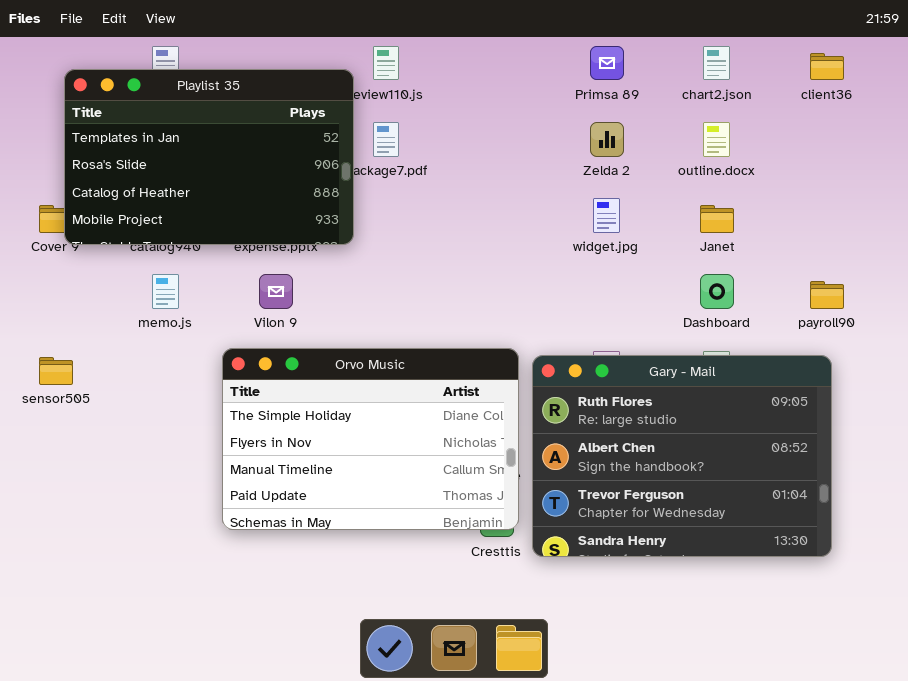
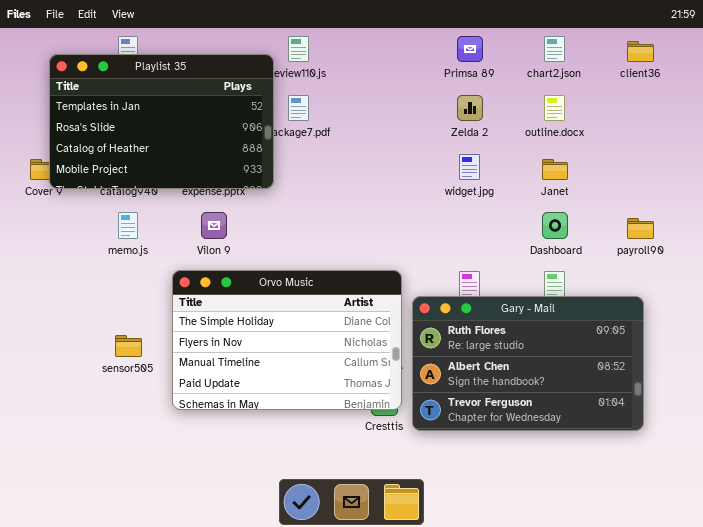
Gary - Mail: [532,355,832,557] -> [412,296,644,431], resized
sensor505: [39,357,73,385] -> [115,335,142,357], moved

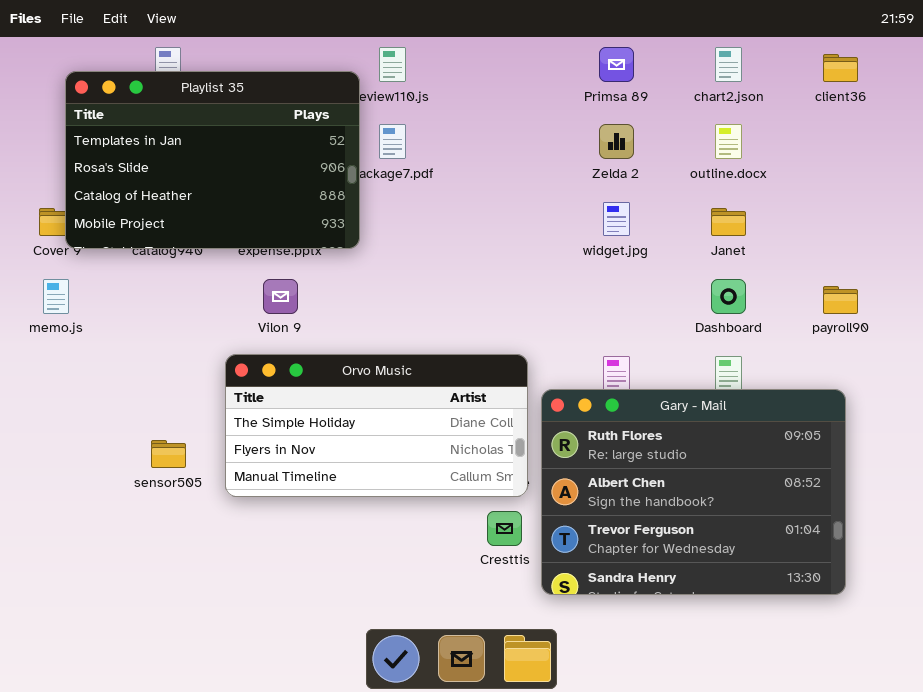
memo.js: [118,212,138,239] -> [43,279,69,314], moved
Orvo Music: [172,270,402,410] -> [225,354,528,497], resized
Gary - Mail: [412,296,644,431] -> [541,389,846,595], resized

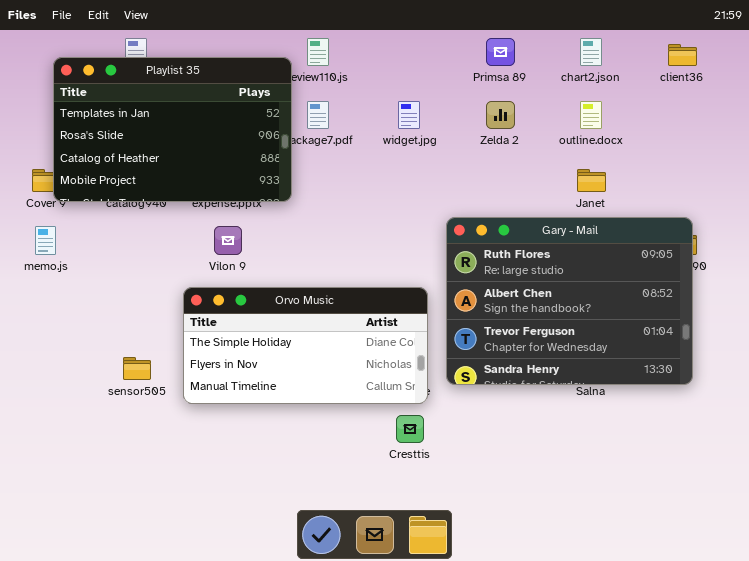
widget.jpg: [603,202,630,236] -> [398,101,420,129], moved
Gary - Mail: [541,389,846,595] -> [446,217,693,385], moved

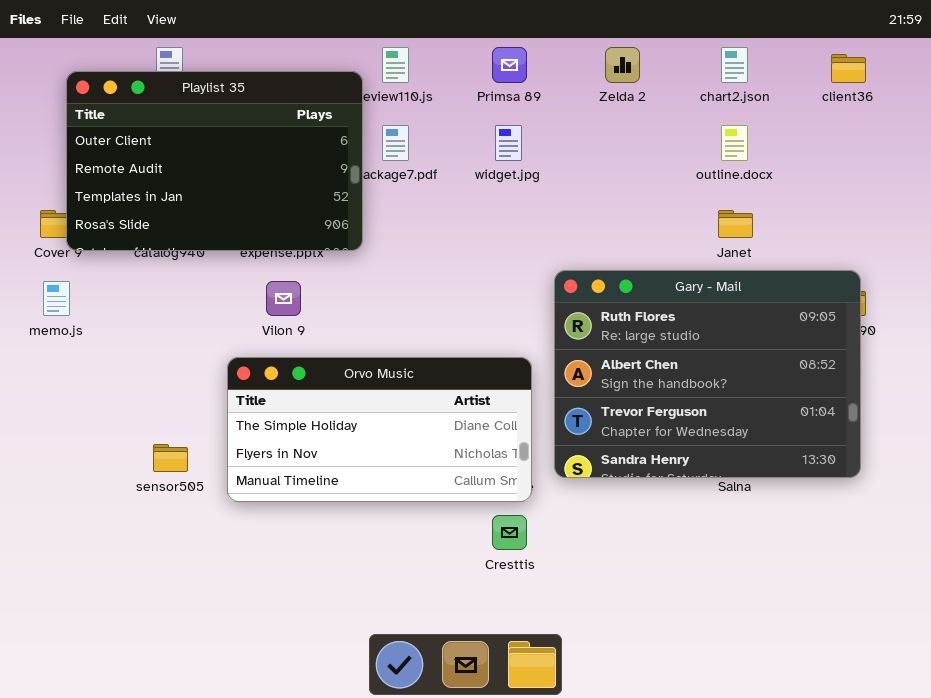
Primsa 89: [486,38,515,66] -> [492,47,527,83], moved
Playlist 35: [53,57,292,202] -> [66,71,363,251], scrolled up 2 rows
Zelda 2: [486,101,515,129] -> [605,47,640,83], moved

